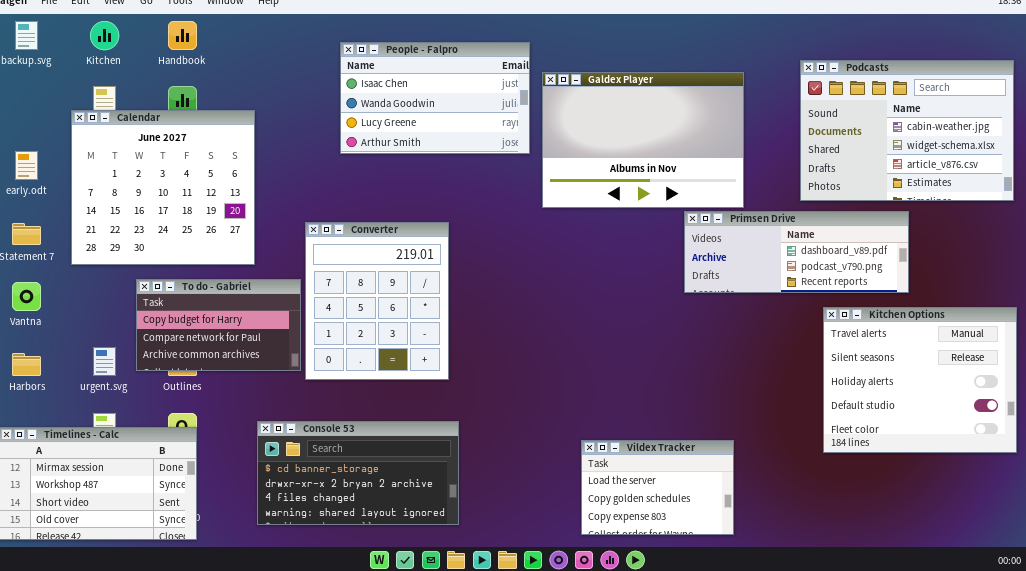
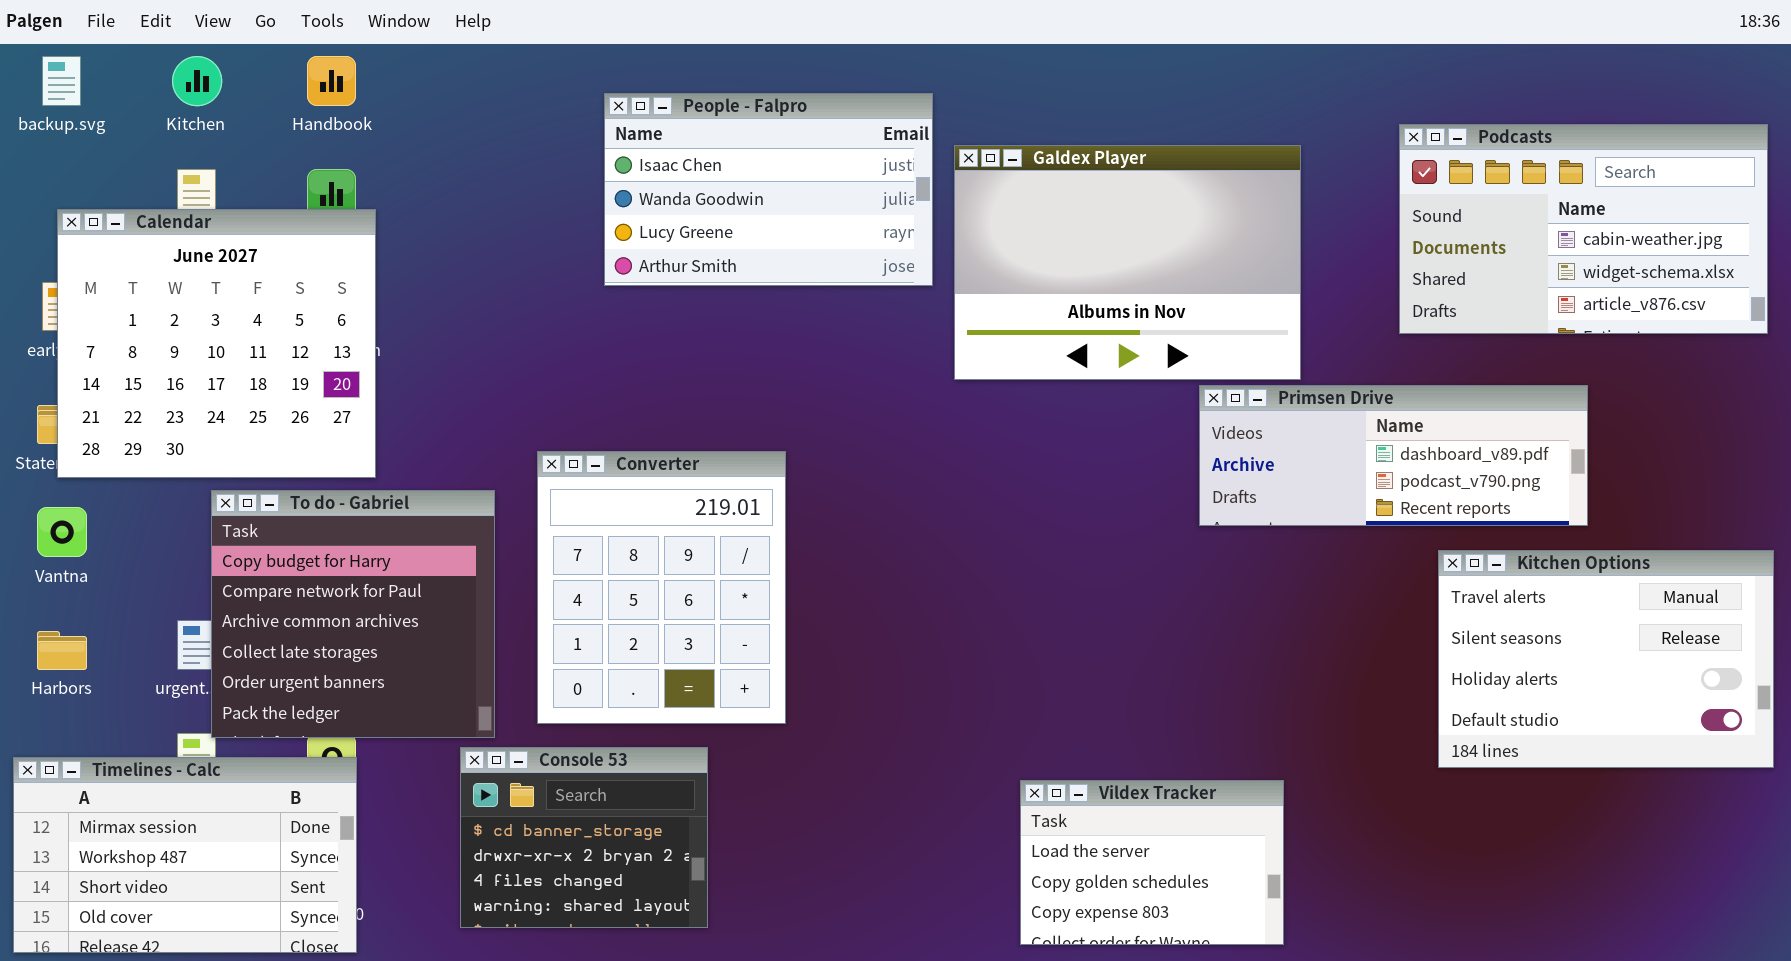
Podcasts: [800,60,1014,201] -> [1399,124,1768,334], resized
Calendar: [71,110,255,265] -> [57,209,376,478], moved
Converter: [305,222,449,380] -> [537,451,786,724], moved
To do - Gabriel: [136,279,301,371] -> [211,490,495,738], moved, resized
Kitchen Options: [823,307,1017,453] -> [1438,550,1774,768], resized
Console 53: [257,421,459,525] -> [460,747,708,928], resized

